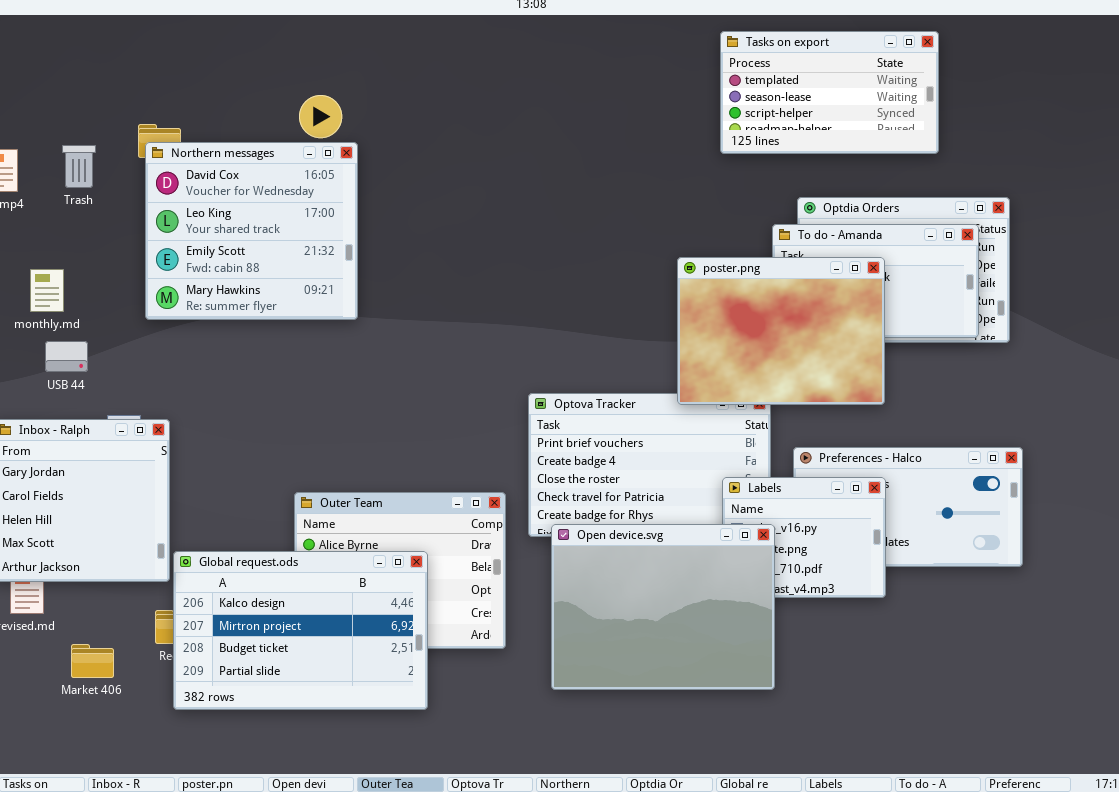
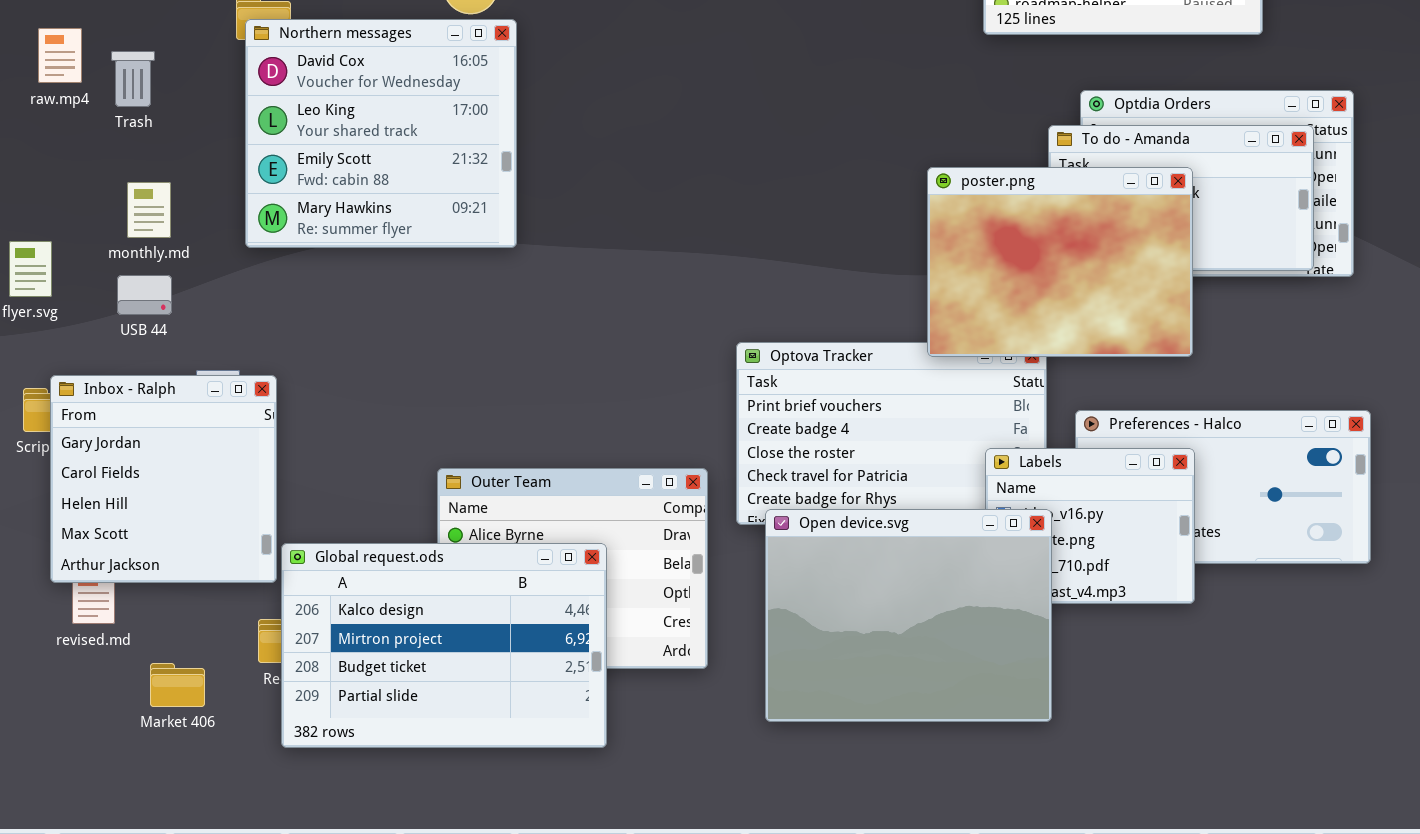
Trash: [62,145,96,188] -> [111,51,155,107], moved
monthly.md: [30,269,64,312] -> [127,182,171,238], moved

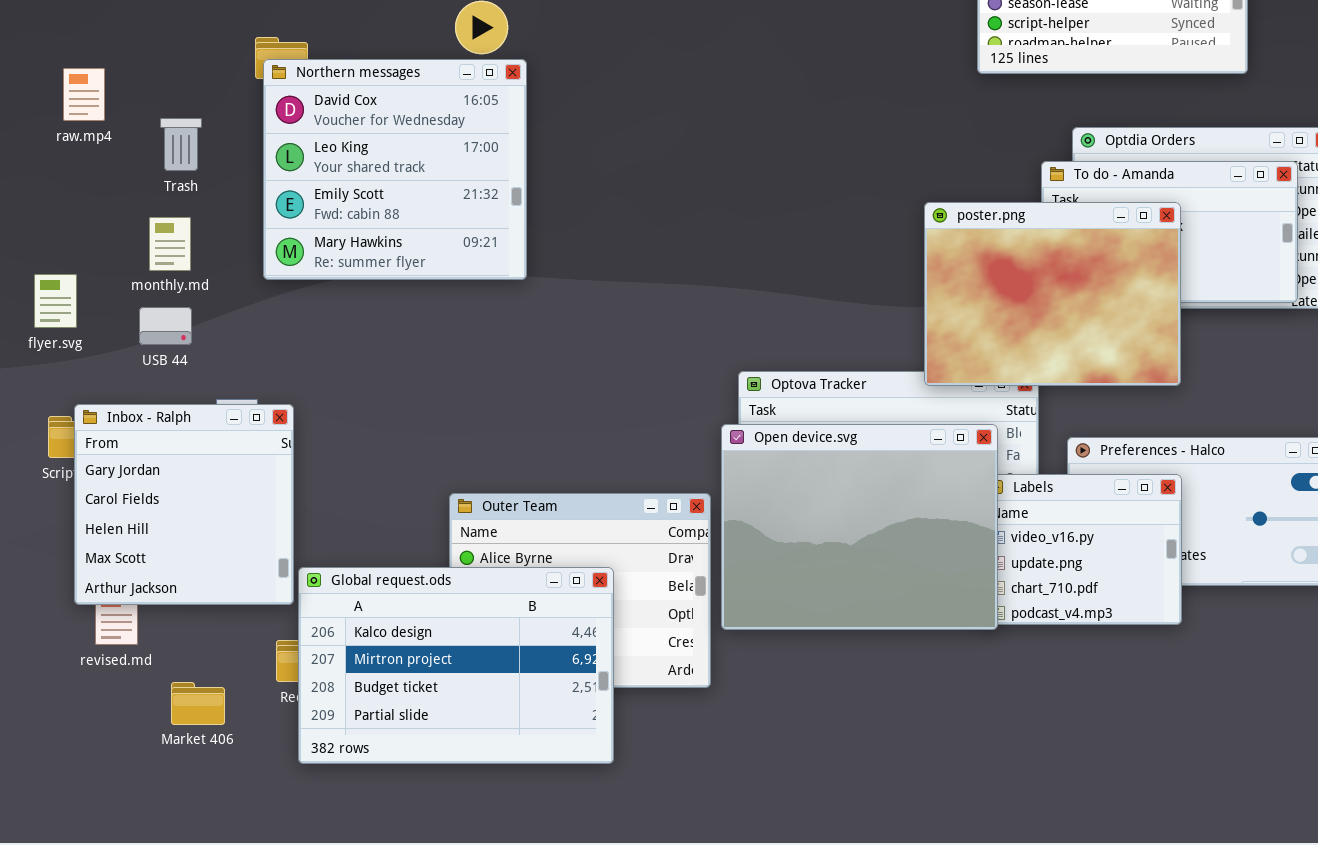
Trash: [111,51,155,107] -> [160,118,202,171], moved
Open device.svg: [765,509,1052,722] -> [721,424,998,630], moved

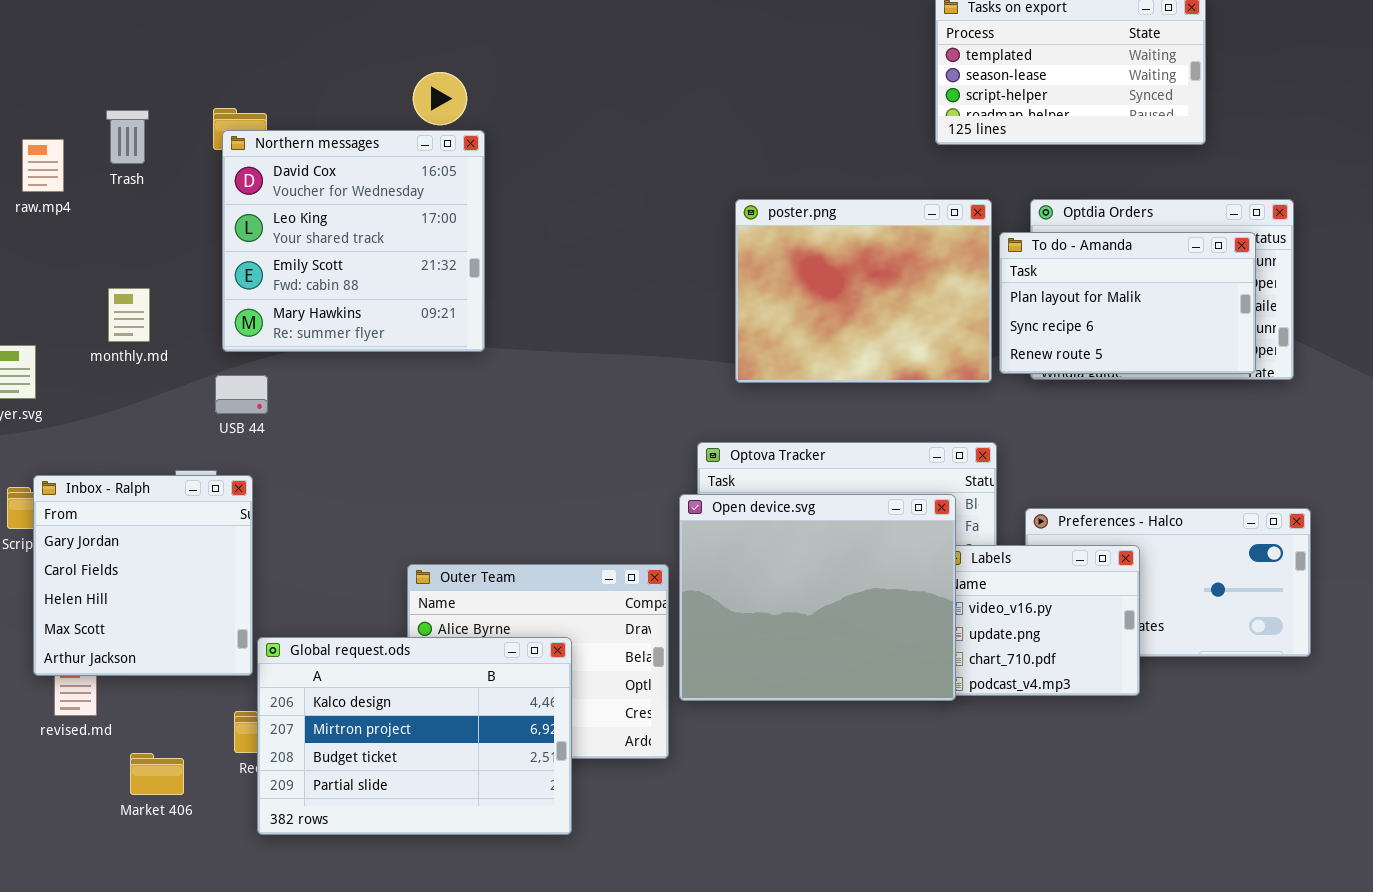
Trash: [160,118,202,171] -> [106,110,149,164], moved
poster.png: [924,202,1181,386] -> [735,199,992,383], moved
USB 44: [139,307,192,345] -> [215,375,268,414], moved

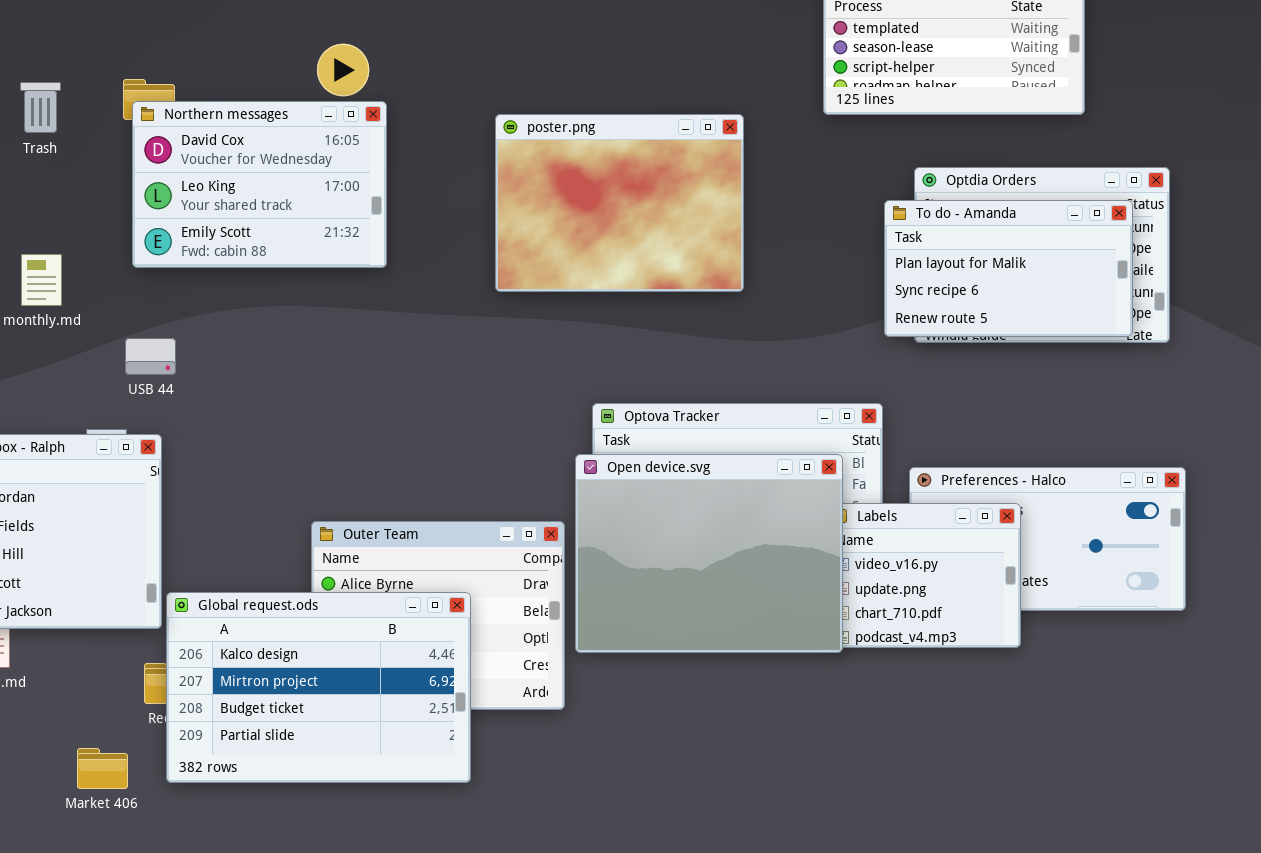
Northern messages: [222,130,485,352] -> [132,101,387,268], resized
poster.png: [735,199,992,383] -> [495,114,744,292], moved
Market 406: [130,753,184,795] -> [77,748,128,789], moved

